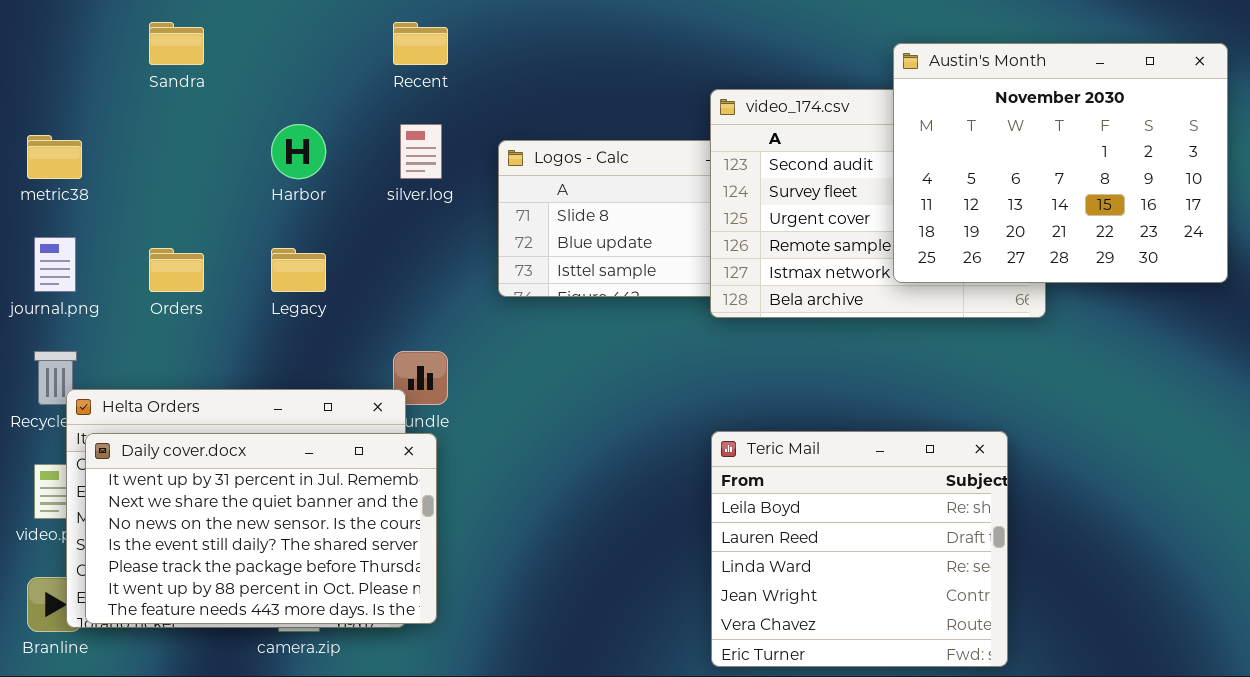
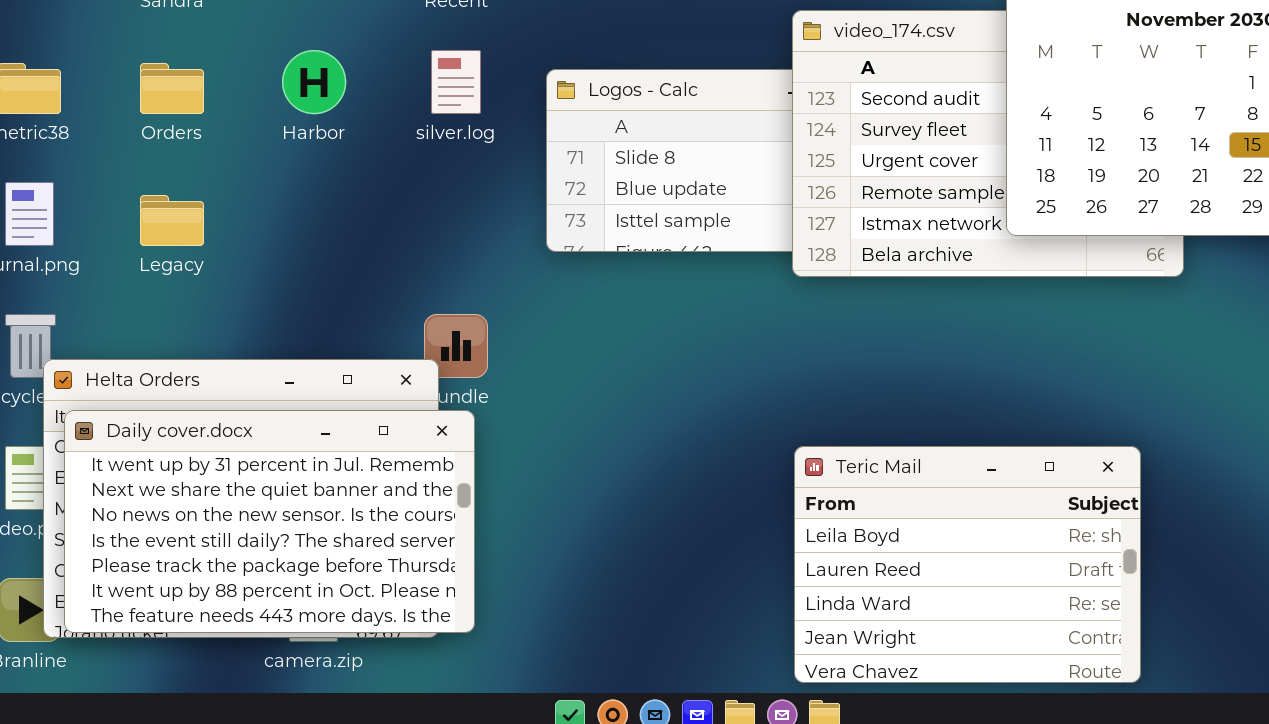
Orders: [149,248,204,292] -> [140,63,204,114], moved
Legacy: [271,248,326,292] -> [140,195,204,246], moved
Teric Mail: [711,431,1008,667] -> [794,446,1141,683], resized

